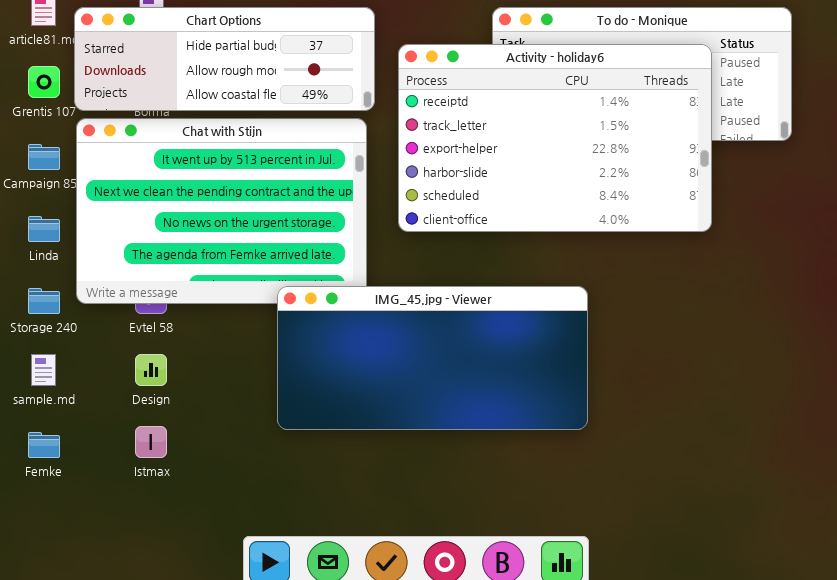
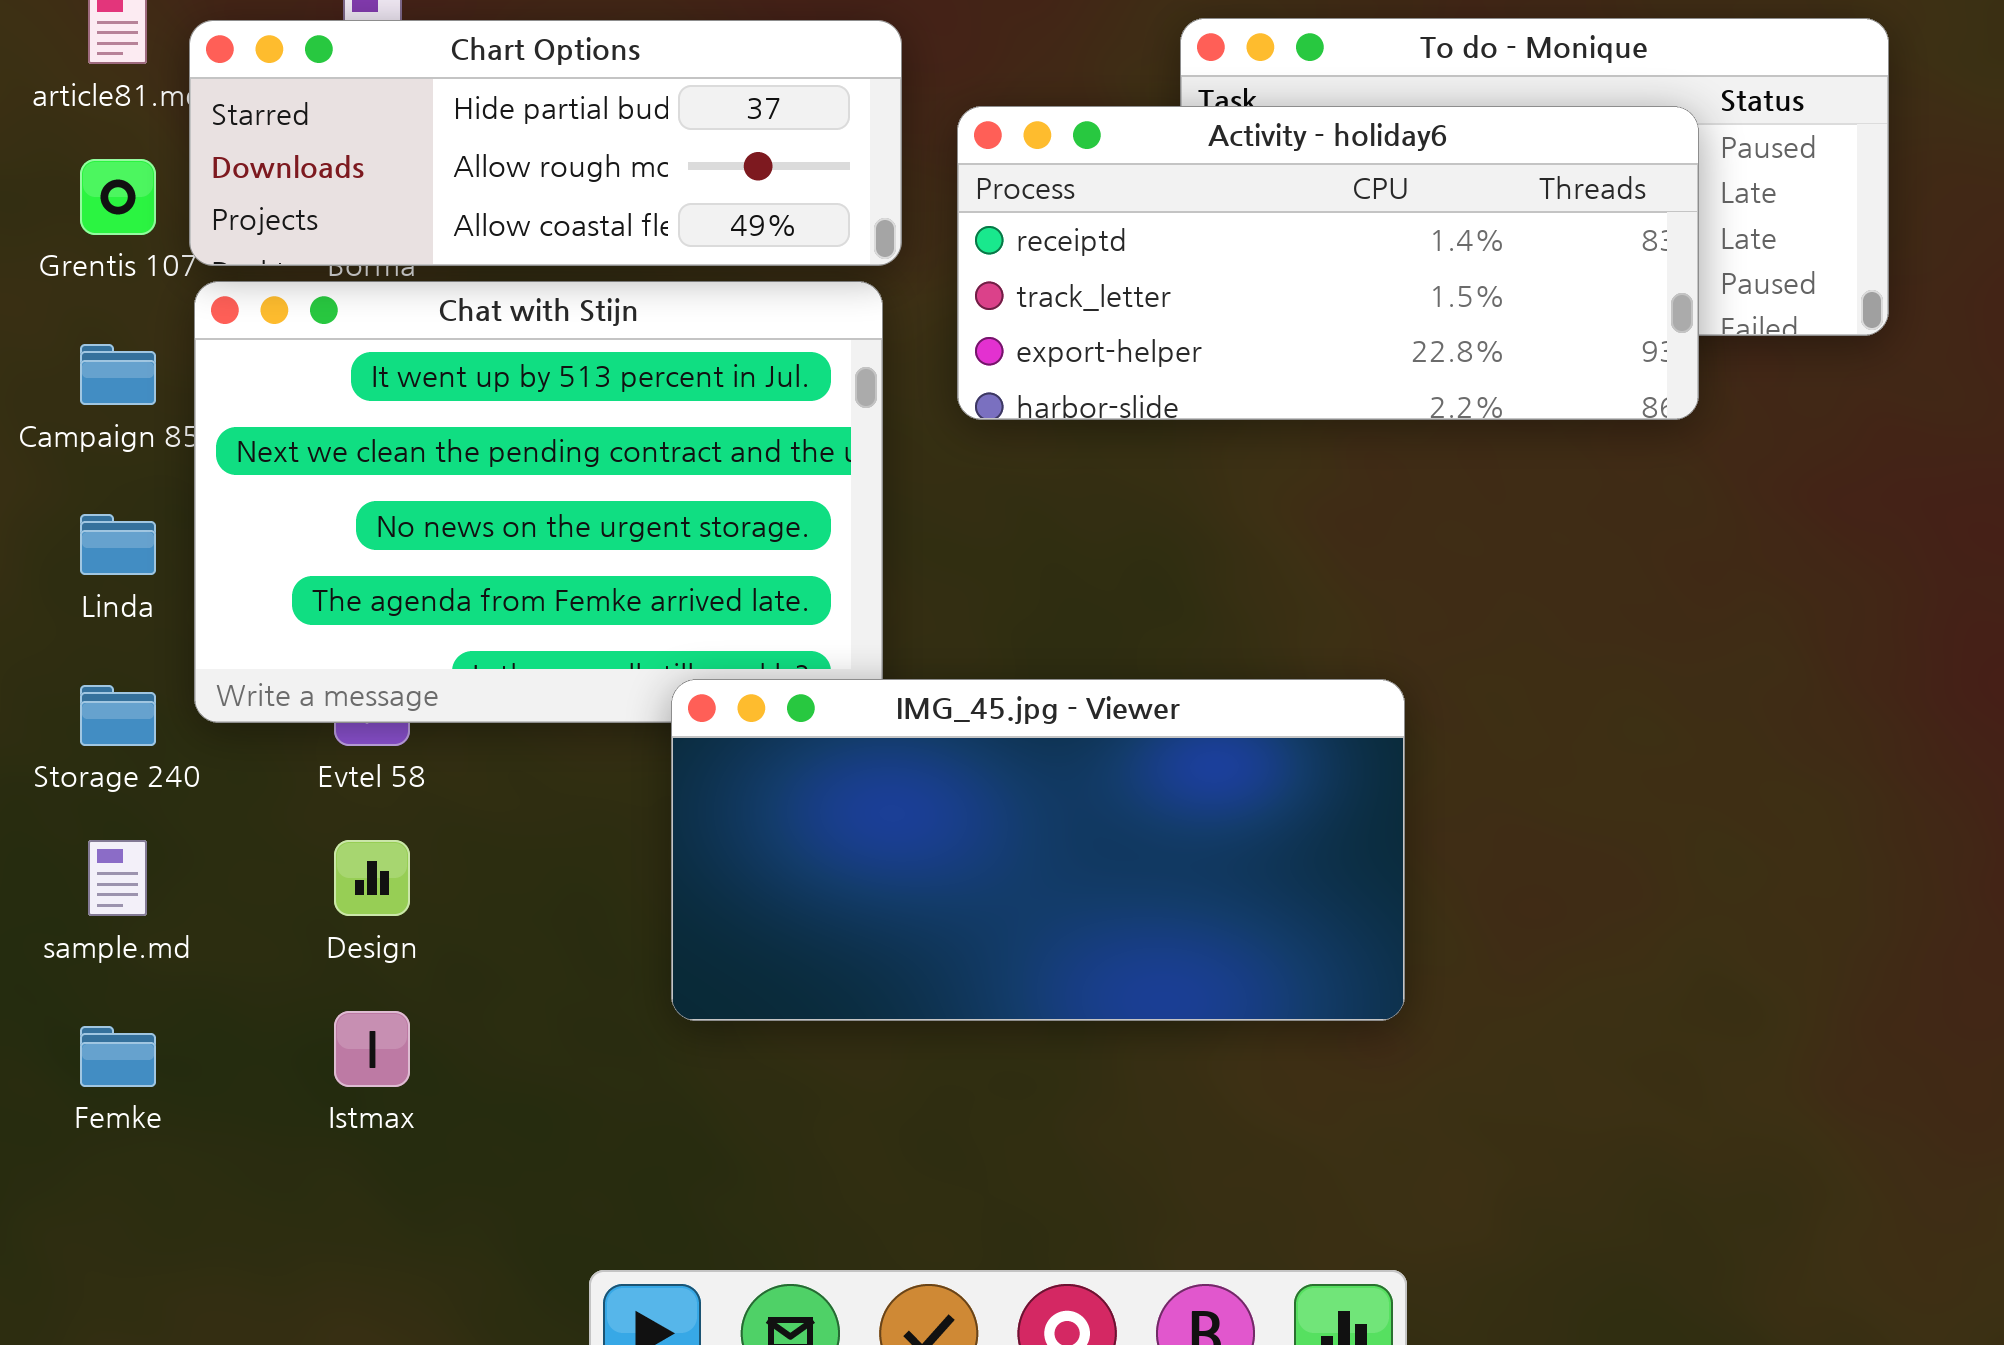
Activity - holiday6: [398,44,712,232] -> [957,106,1699,420], resized

